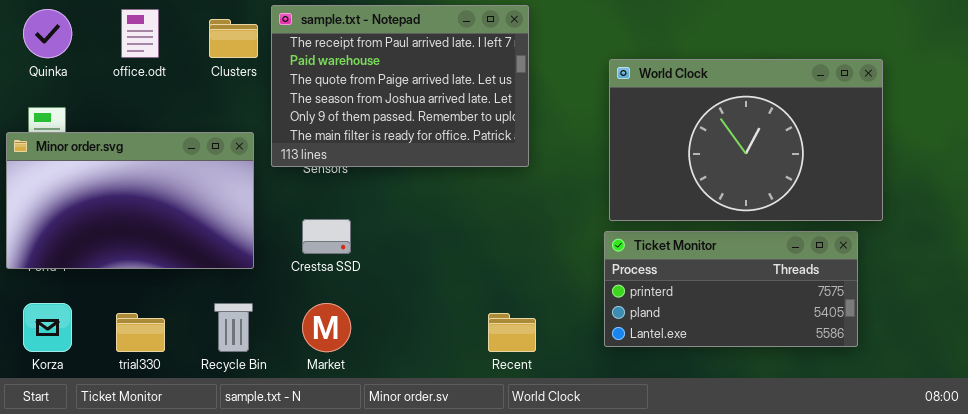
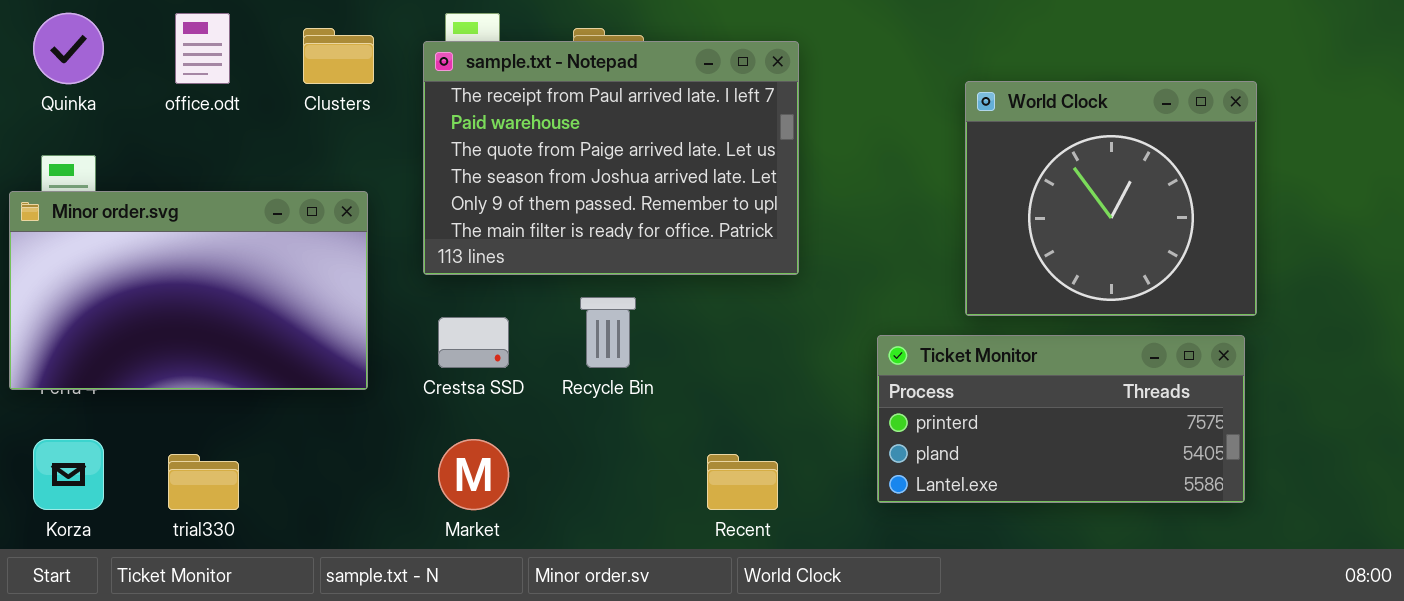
sample.txt - Notepad: [271,5,529,167] -> [423,41,799,275], moved
World Clock: [609,59,883,221] -> [965,81,1257,316], moved, resized
Recycle Bin: [214,303,253,352] -> [580,297,636,368], moved

